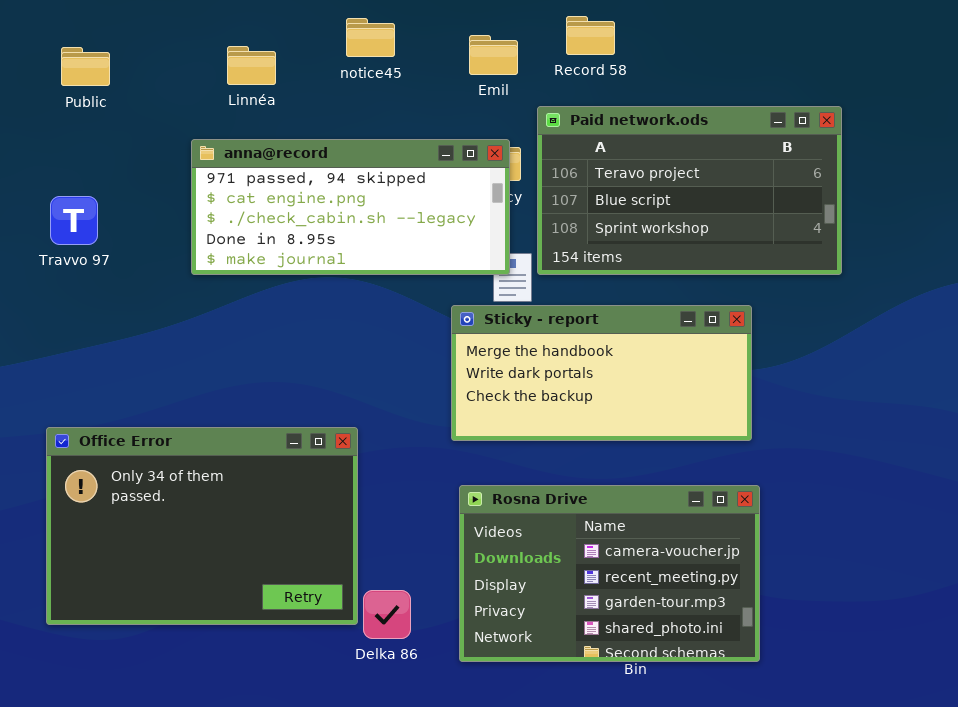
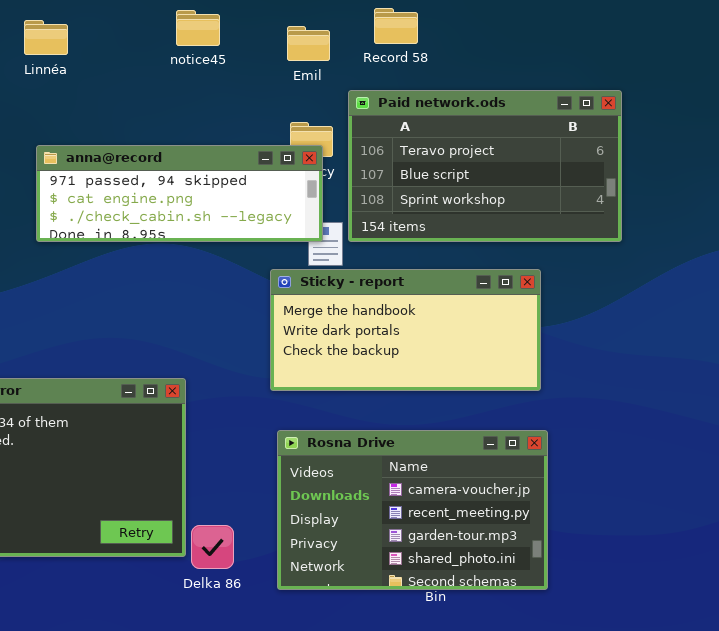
Linnéa: [227,46,276,85] -> [24,20,68,55], moved
anna@record: [191,139,510,275] -> [36,145,323,242], resized

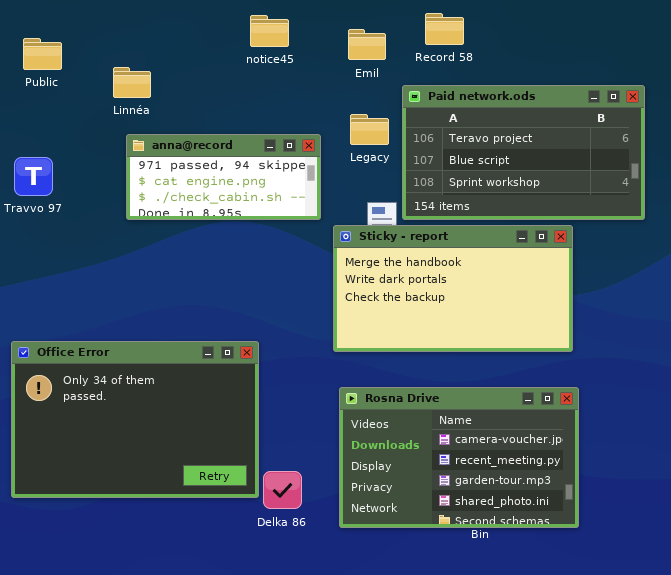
Linnéa: [24,20,68,55] -> [113,67,151,98], moved
anna@record: [36,145,323,242] -> [126,134,321,220], resized
Sticky - report: [270,269,541,391] -> [333,225,573,352], resized

